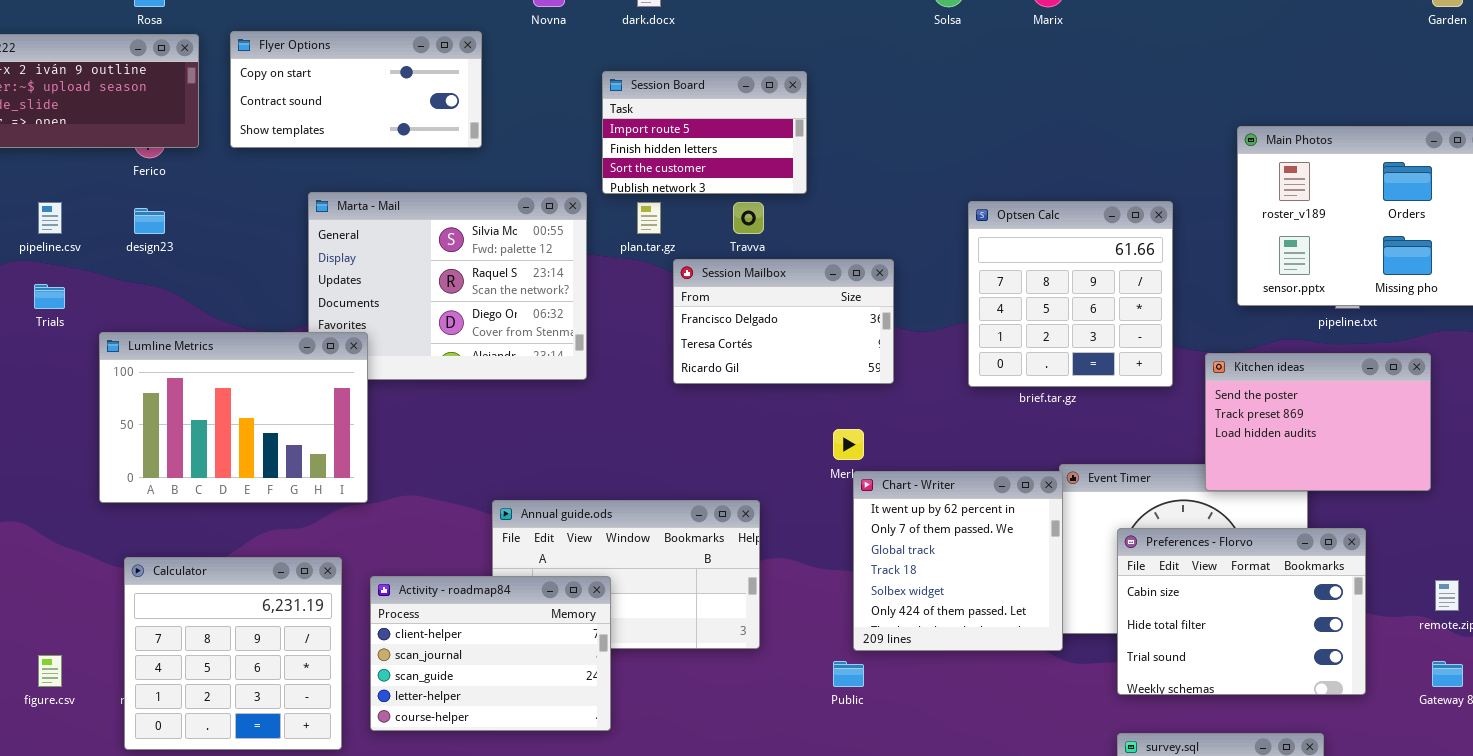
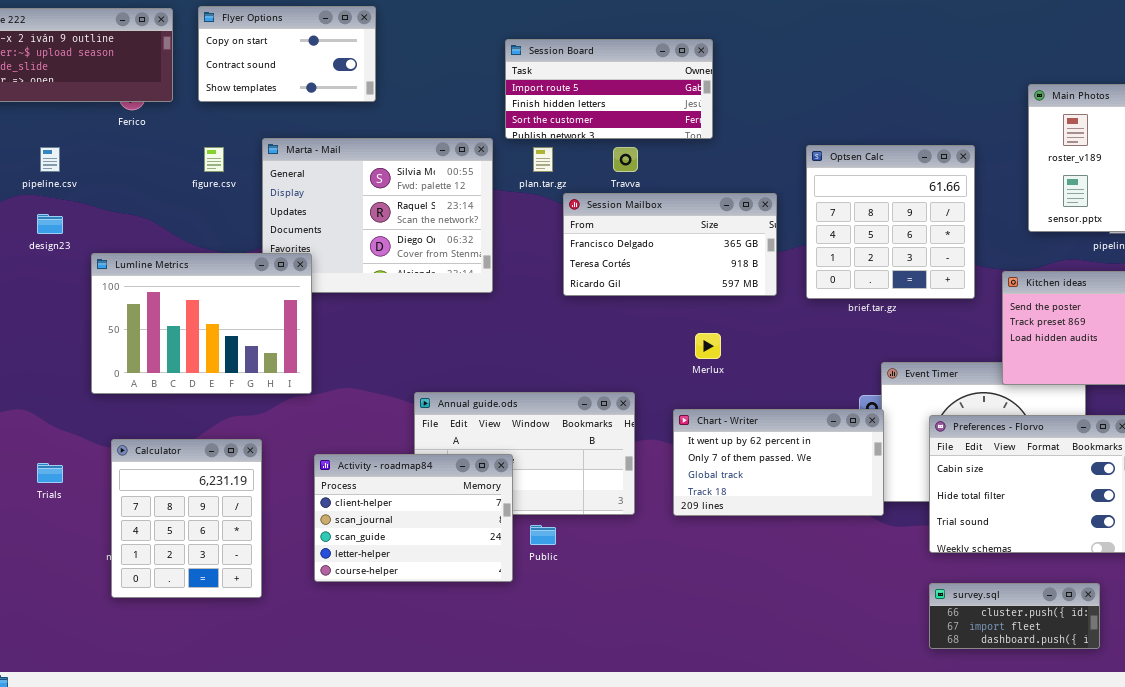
Flyer Options: [230,31,482,148] -> [198,6,376,102], resized
Session Board: [602,71,807,194] -> [505,39,713,139], resized
design23: [134,208,165,234] -> [37,214,63,234], moved
Session Mailbox: [673,259,894,384] -> [563,193,777,296], resized
Trials: [34,284,65,309] -> [37,463,63,483], moved
Chart - Writer: [853,471,1063,651] -> [673,409,884,516], resized
Calculator: [124,557,342,750] -> [111,439,262,598], resized
figure.csv: [38,655,62,687] -> [204,147,224,172], moved
Public: [833,661,864,687] -> [530,525,556,545], moved

